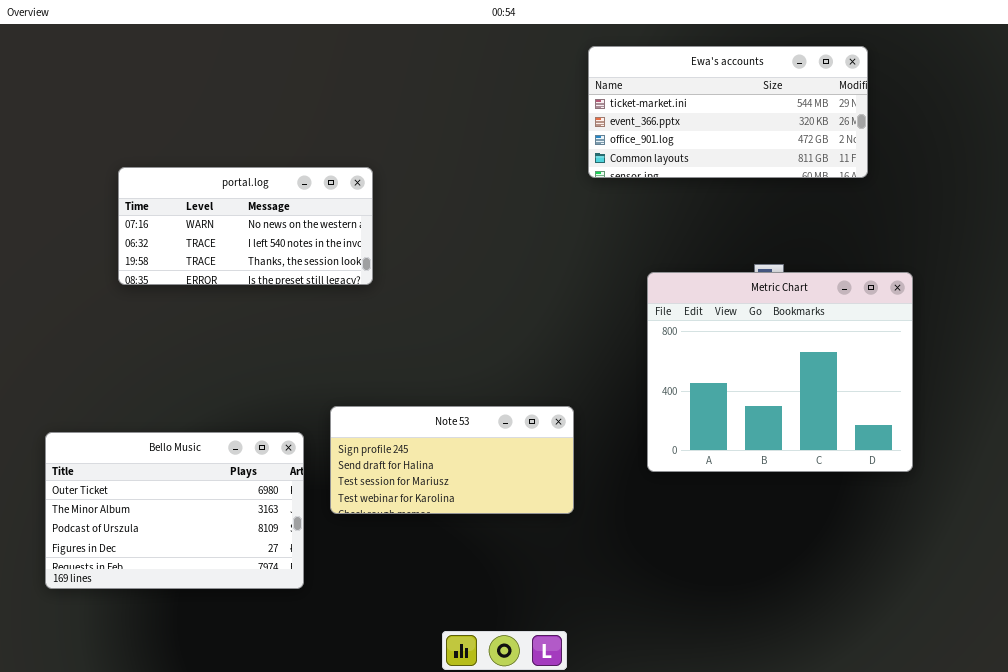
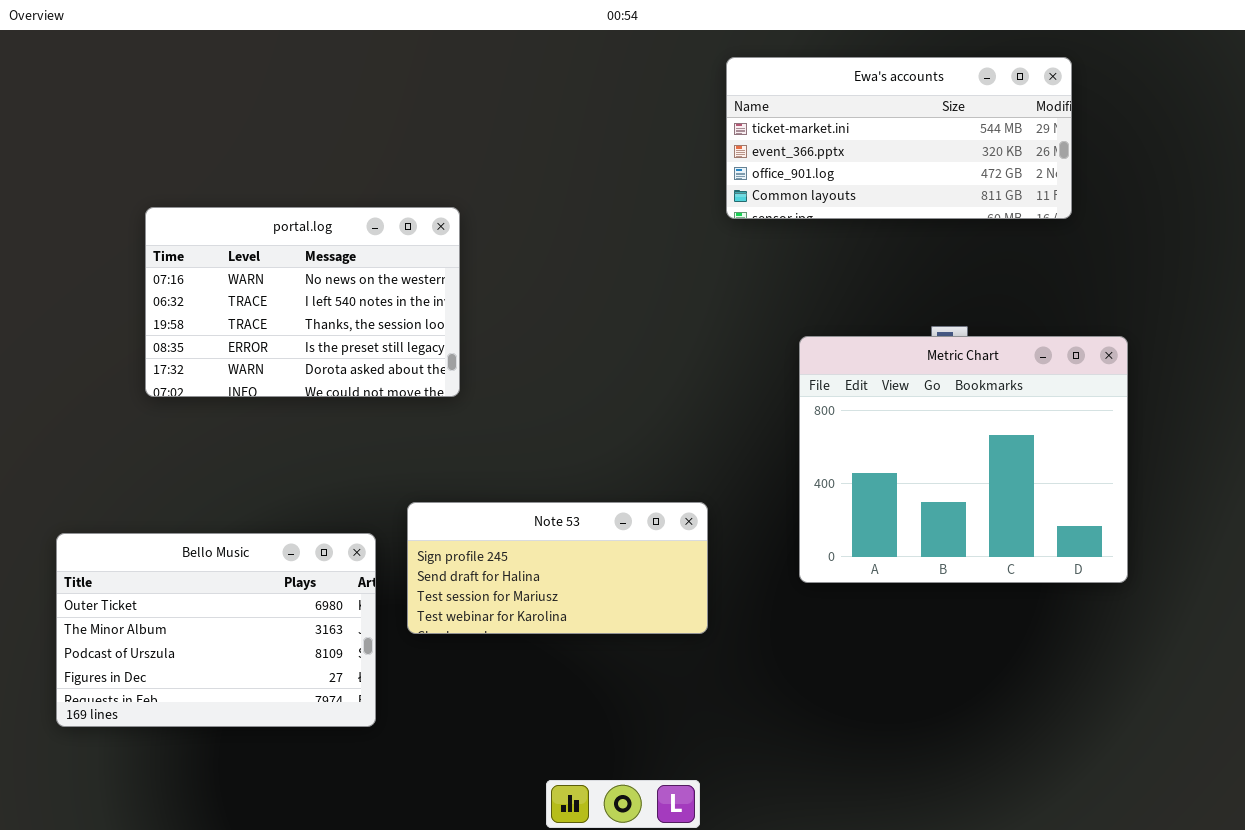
portal.log: [118,167,373,285] -> [145,207,460,397], resized

